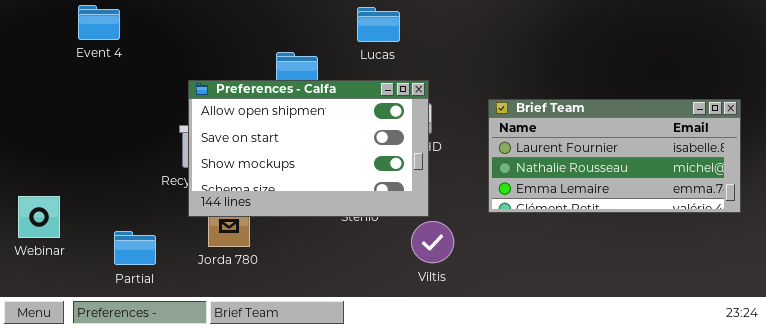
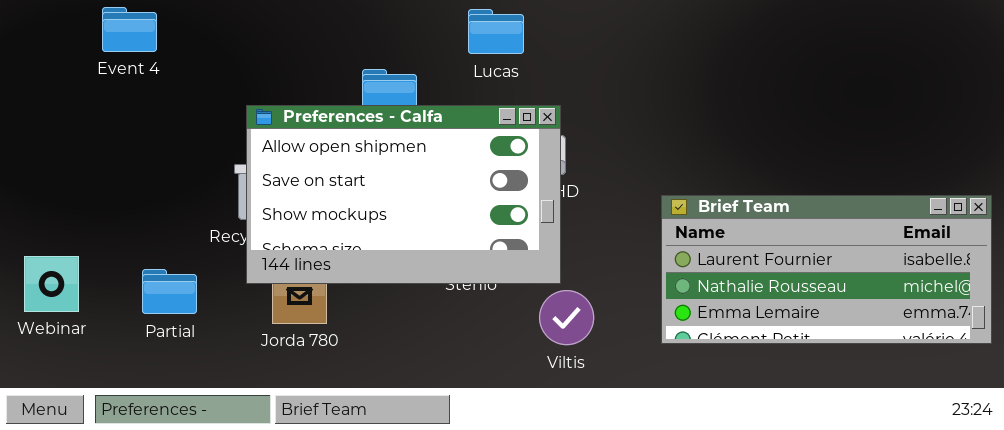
Brief Team: [488,99,741,213] -> [661,195,992,344], moved
Partial: [114,231,156,265] -> [142,269,197,314], moved

